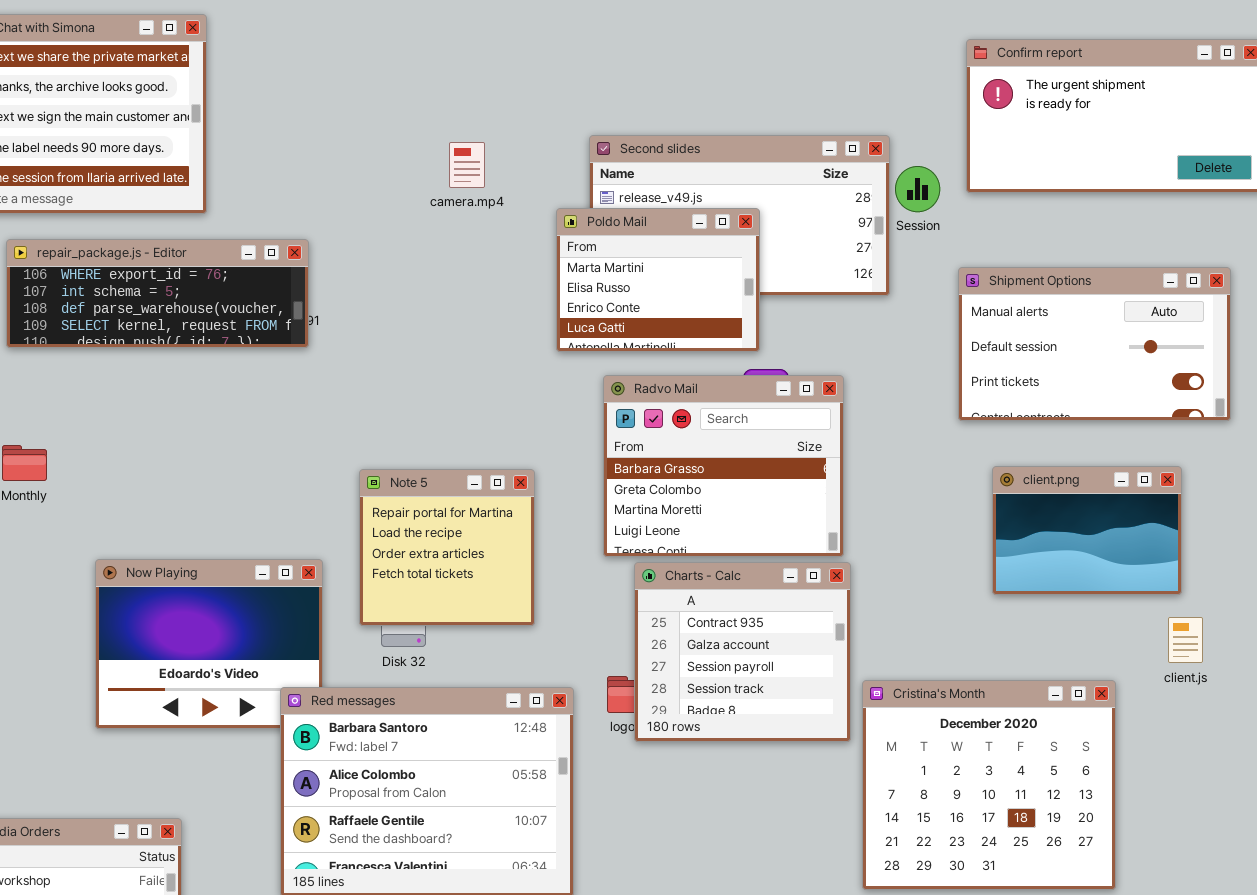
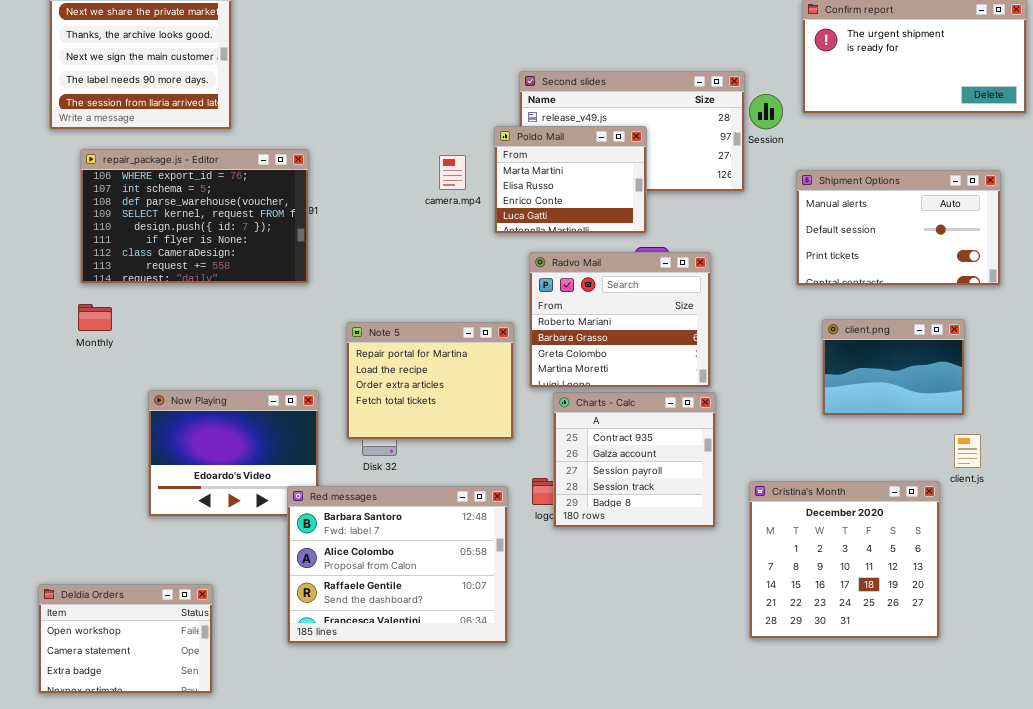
camera.mp4: [449,142,485,188] -> [439,155,466,190], moved
repair_package.js - Editor: [6,239,309,348] -> [80,149,309,284], resized
Radvo Mail: [603,375,844,557] -> [529,252,711,388], scrolled up 1 row
Note 5: [359,469,535,626] -> [346,322,514,440], resized
Cristina's Month: [862,680,1116,890] -> [749,481,940,639], moved

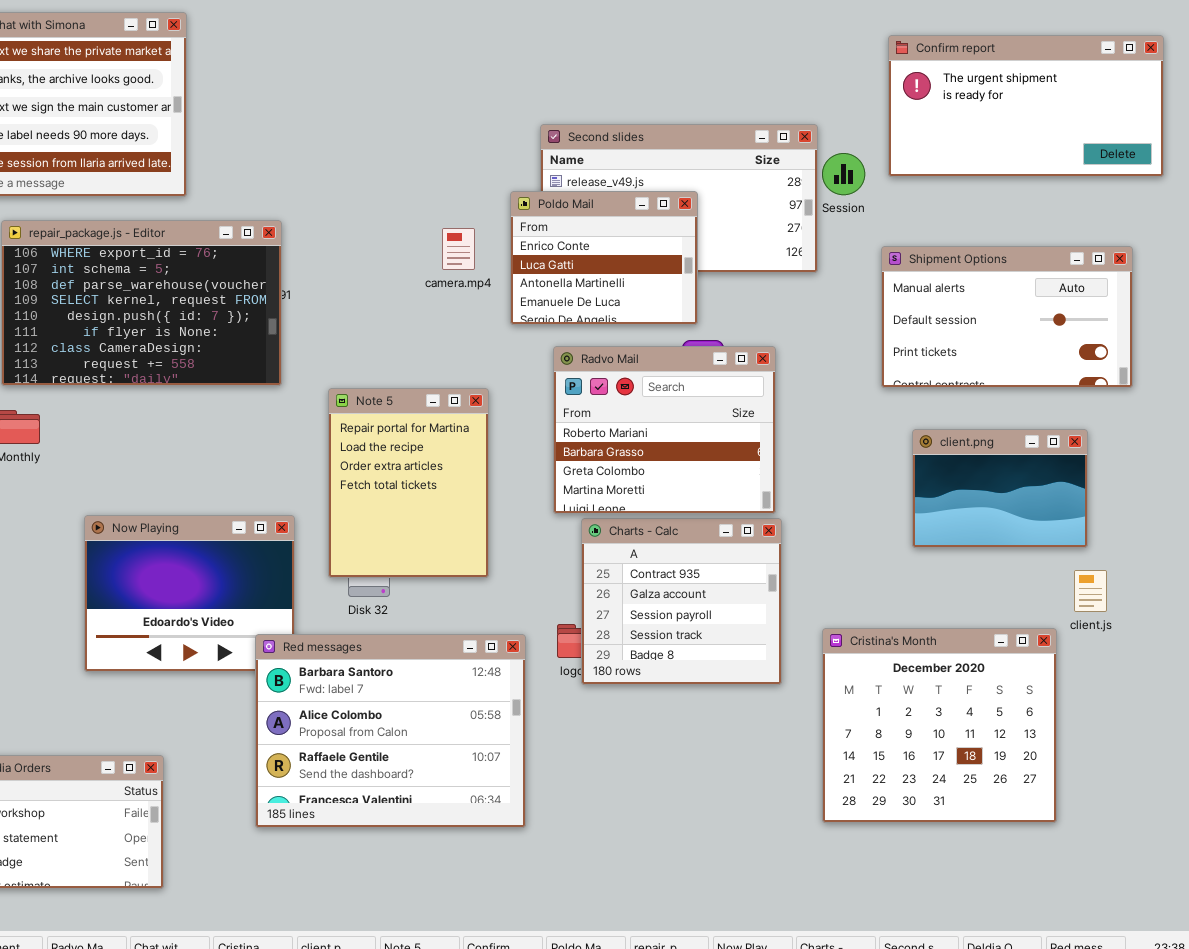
Poldo Mail: [494,126,647,234] -> [510,191,698,325], scrolled down 2 rows
Note 5: [346,322,514,440] -> [328,388,489,578], resized

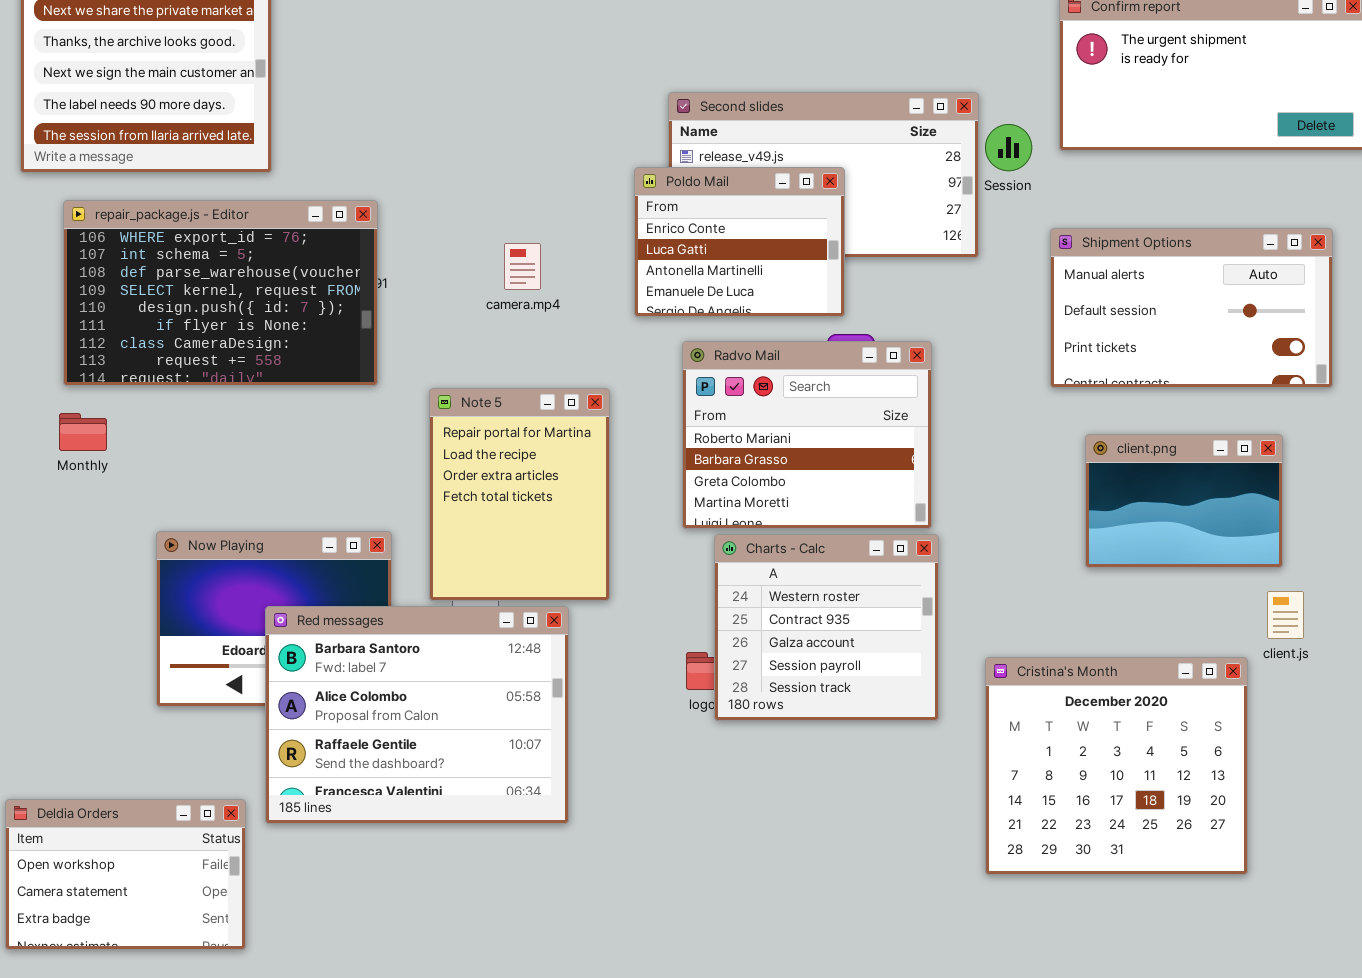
camera.mp4: [442,228,475,270] -> [504,243,541,290], moved
Charts - Calc: [581,518,782,685] -> [714,534,939,721], scrolled up 1 row
Red messages: [255,634,526,828] -> [265,606,569,824], moved

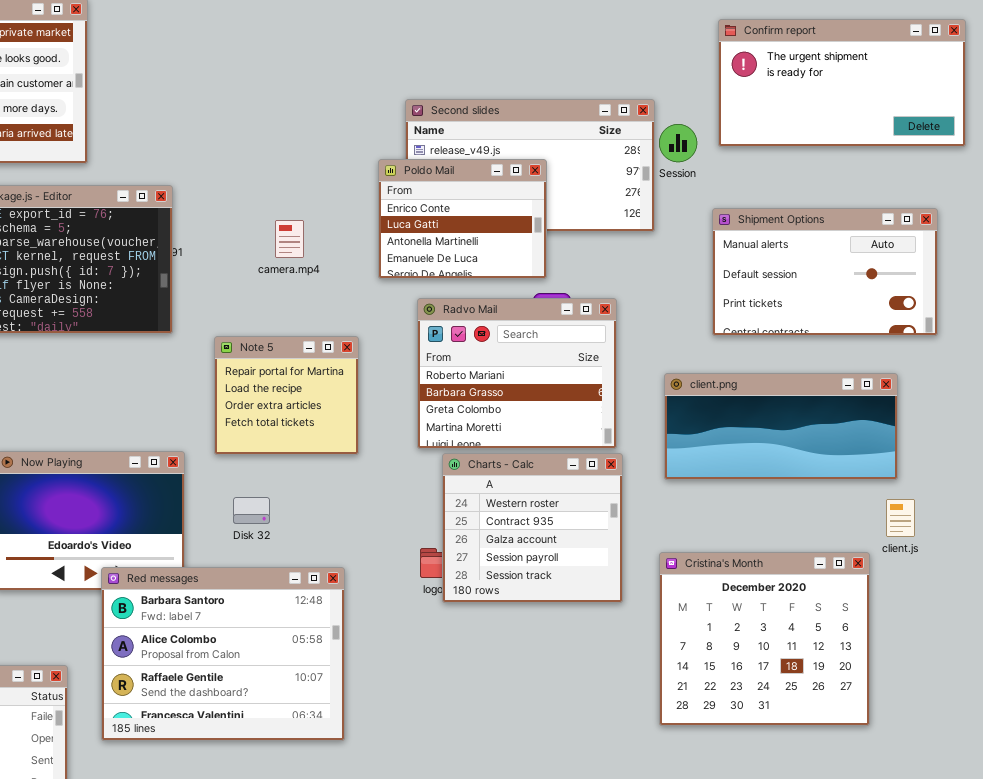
Note 5: [429,388,610,601] -> [214,336,359,455], resized
client.png: [1085,434,1283,568] -> [664,373,898,480], resized
Red messages: [265,606,569,824] -> [101,567,345,741], moved

